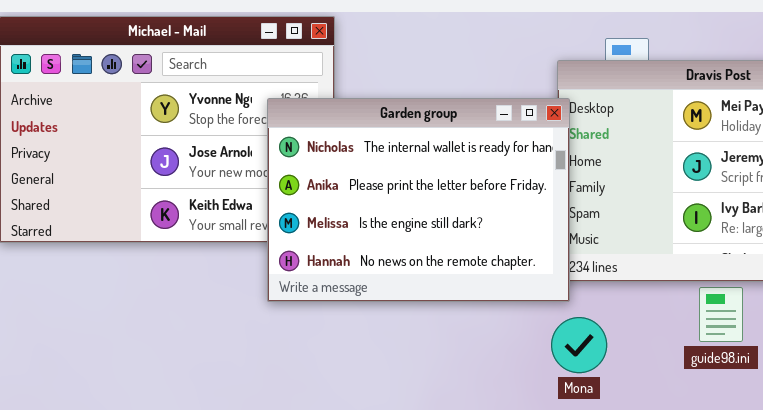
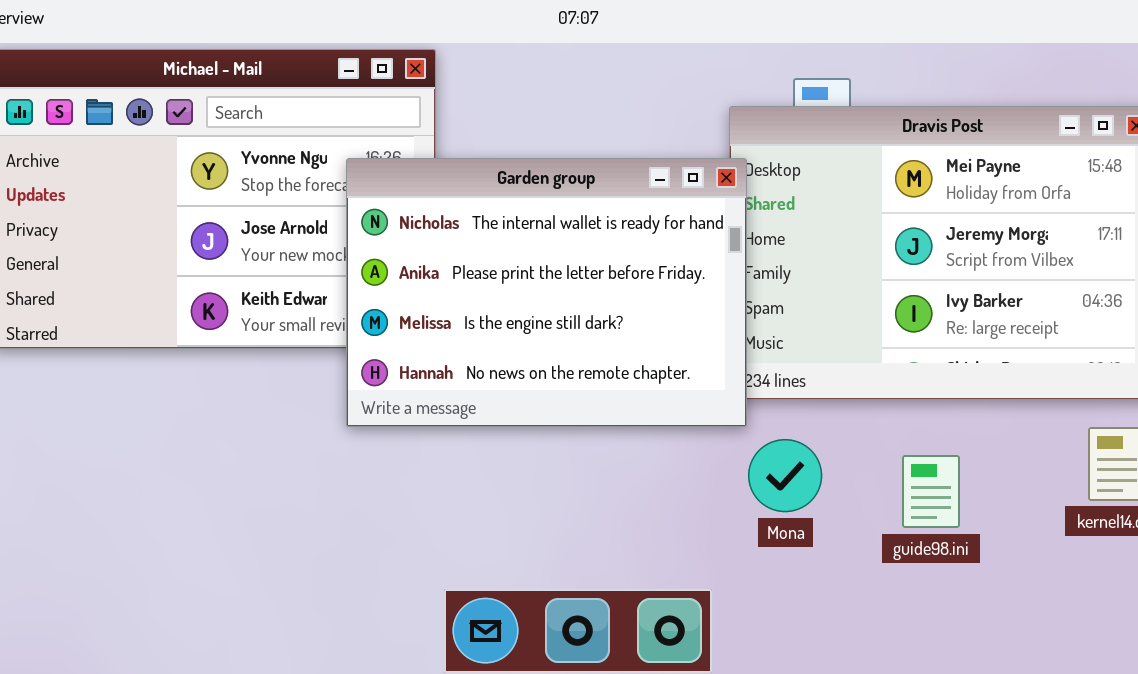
guide98.ini: [699,287,743,342] -> [902,455,960,528], moved
Mona: [551,317,607,373] -> [748,439,822,512], moved

